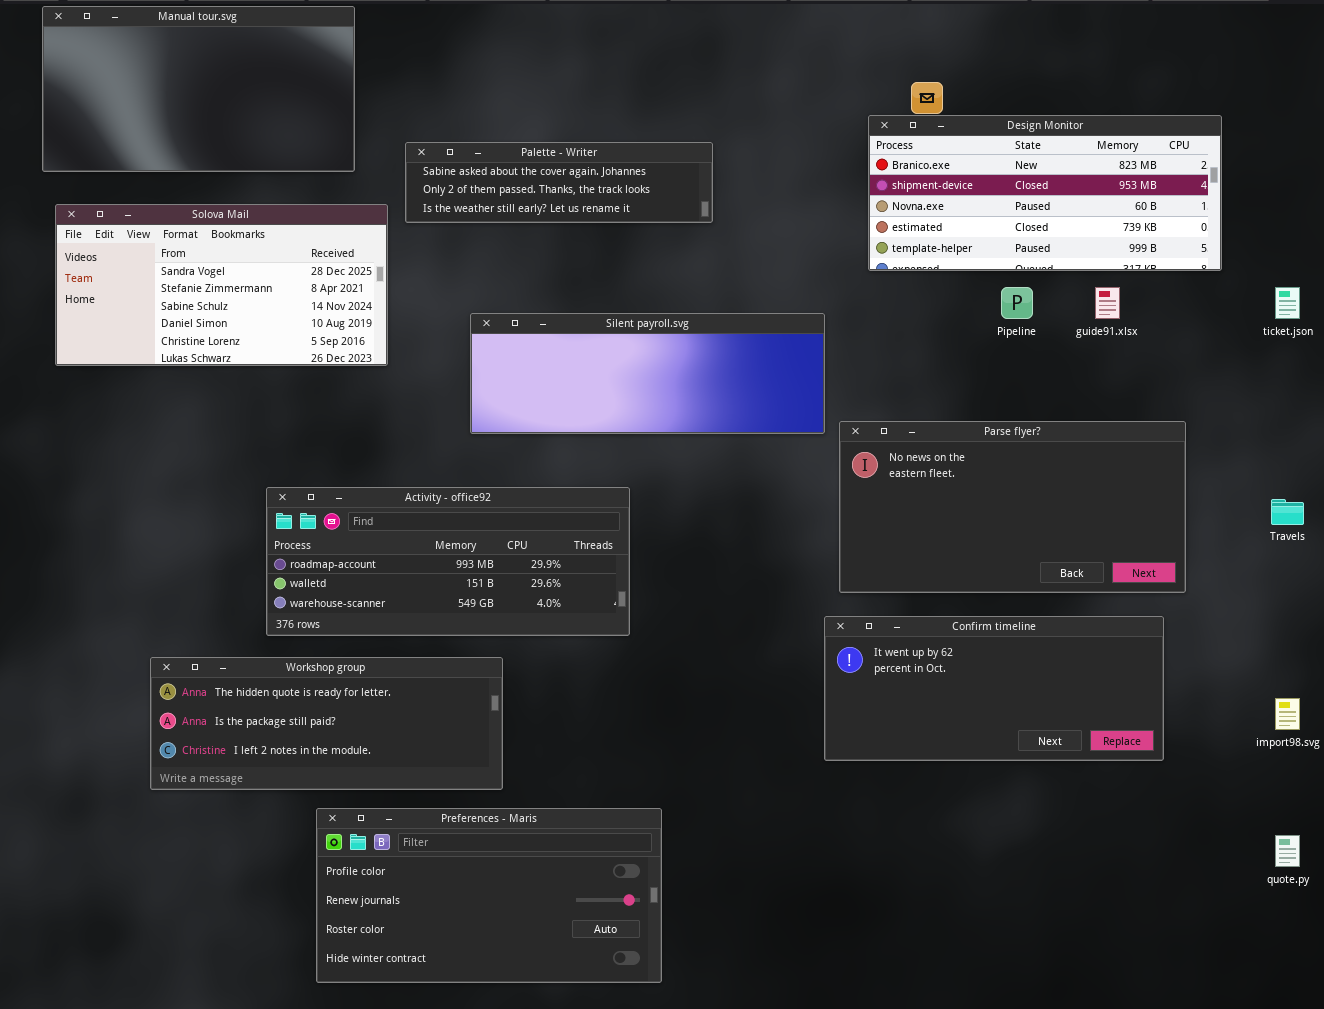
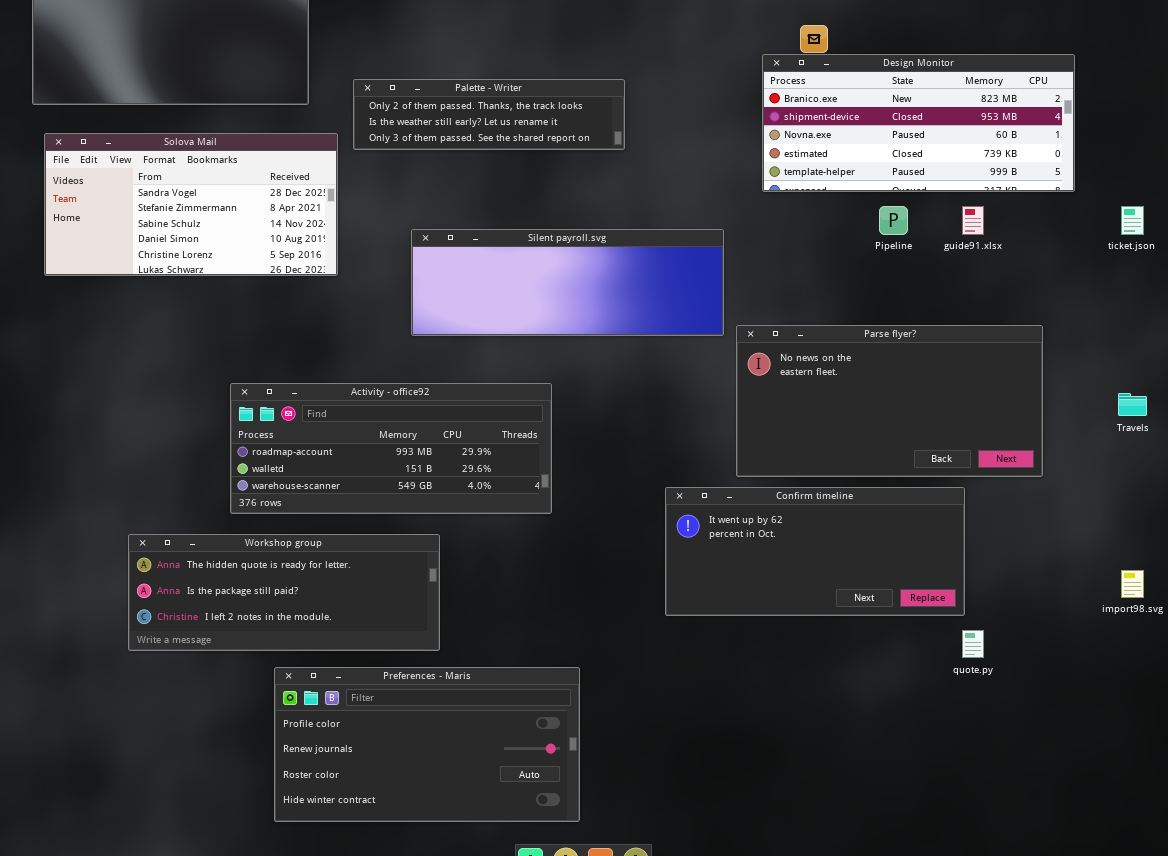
Palette - Writer: [405,142,713,223] -> [353,79,625,150], scrolled down 1 row
Confirm timeline: [824,616,1164,761] -> [665,487,965,616], moved
quote.py: [1275,835,1300,867] -> [962,630,984,658], moved

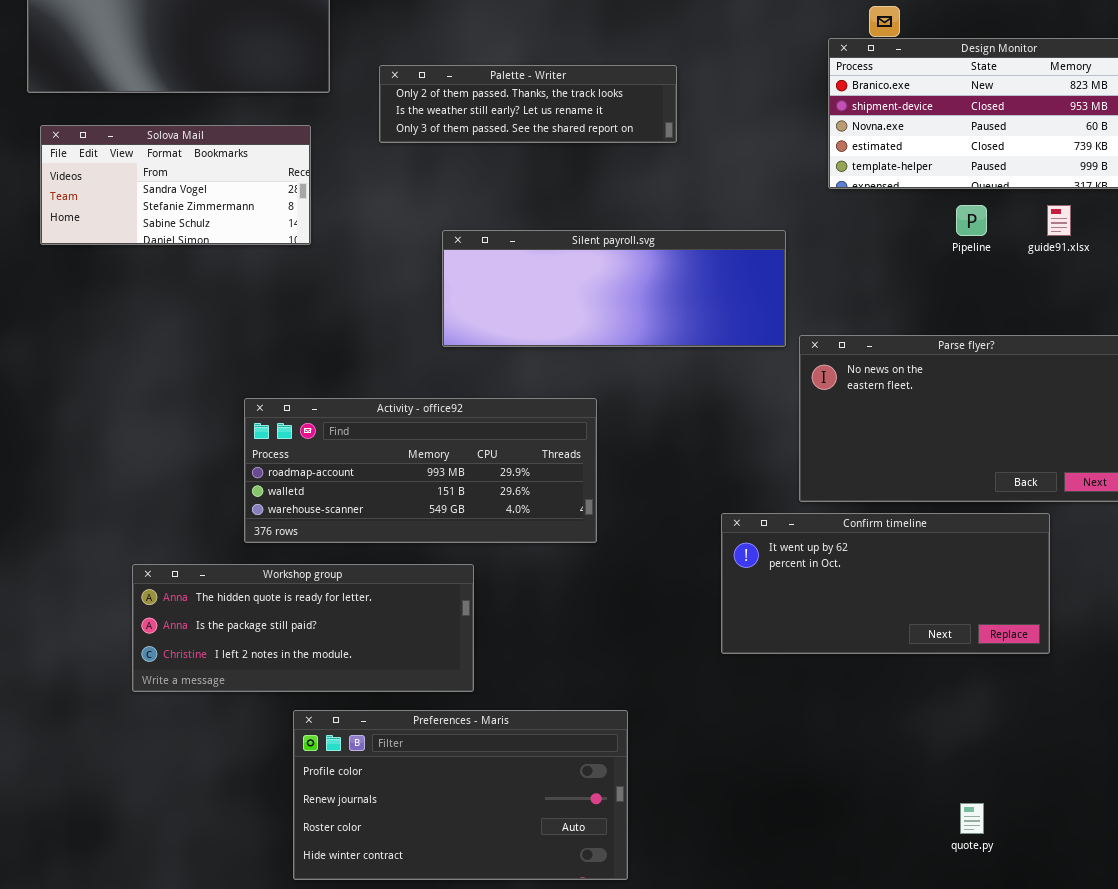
Solova Mail: [44,133,338,276] -> [40,125,311,245], resized
quote.py: [962,630,984,658] -> [960,803,984,834], moved

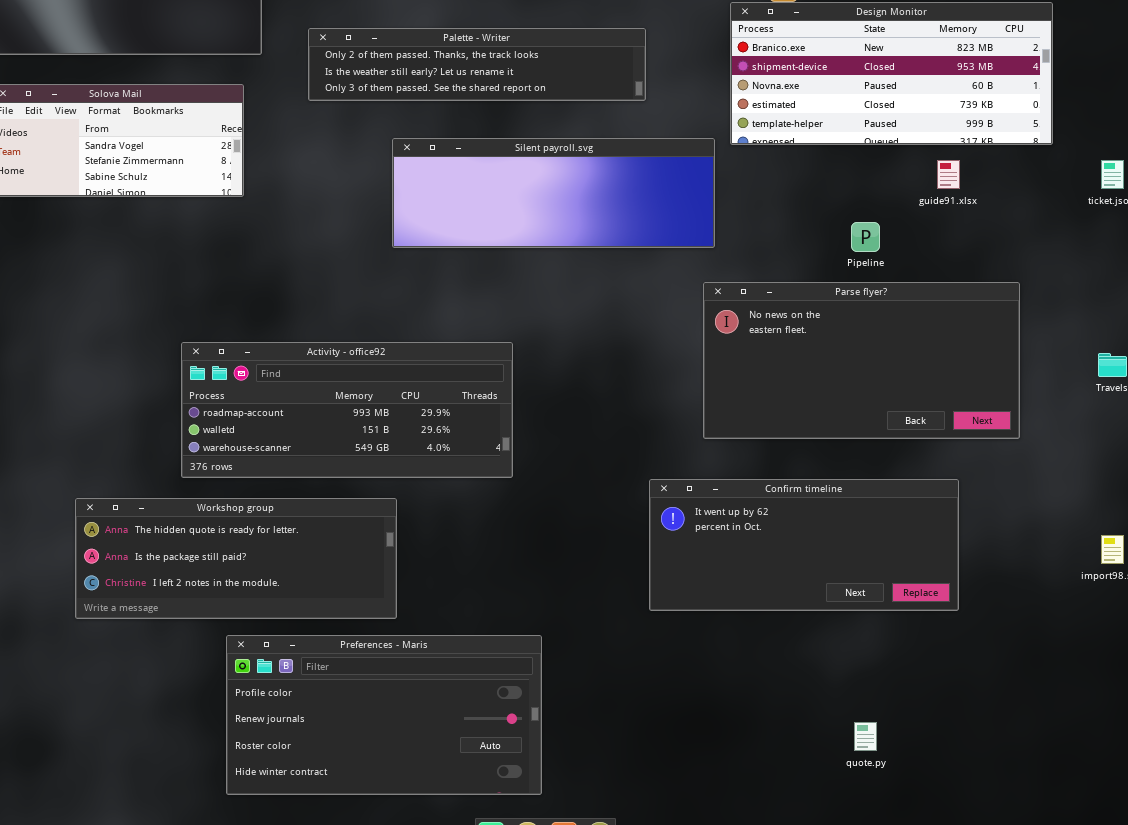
Palette - Writer: [379,65,677,143] -> [308,28,646,101], resized
Pipeline: [956,205,987,236] -> [851,222,880,252], moved
Silent payroll.svg: [442,230,786,347] -> [392,138,715,248], moved
Confirm timeline: [721,513,1050,654] -> [649,479,959,611], moved

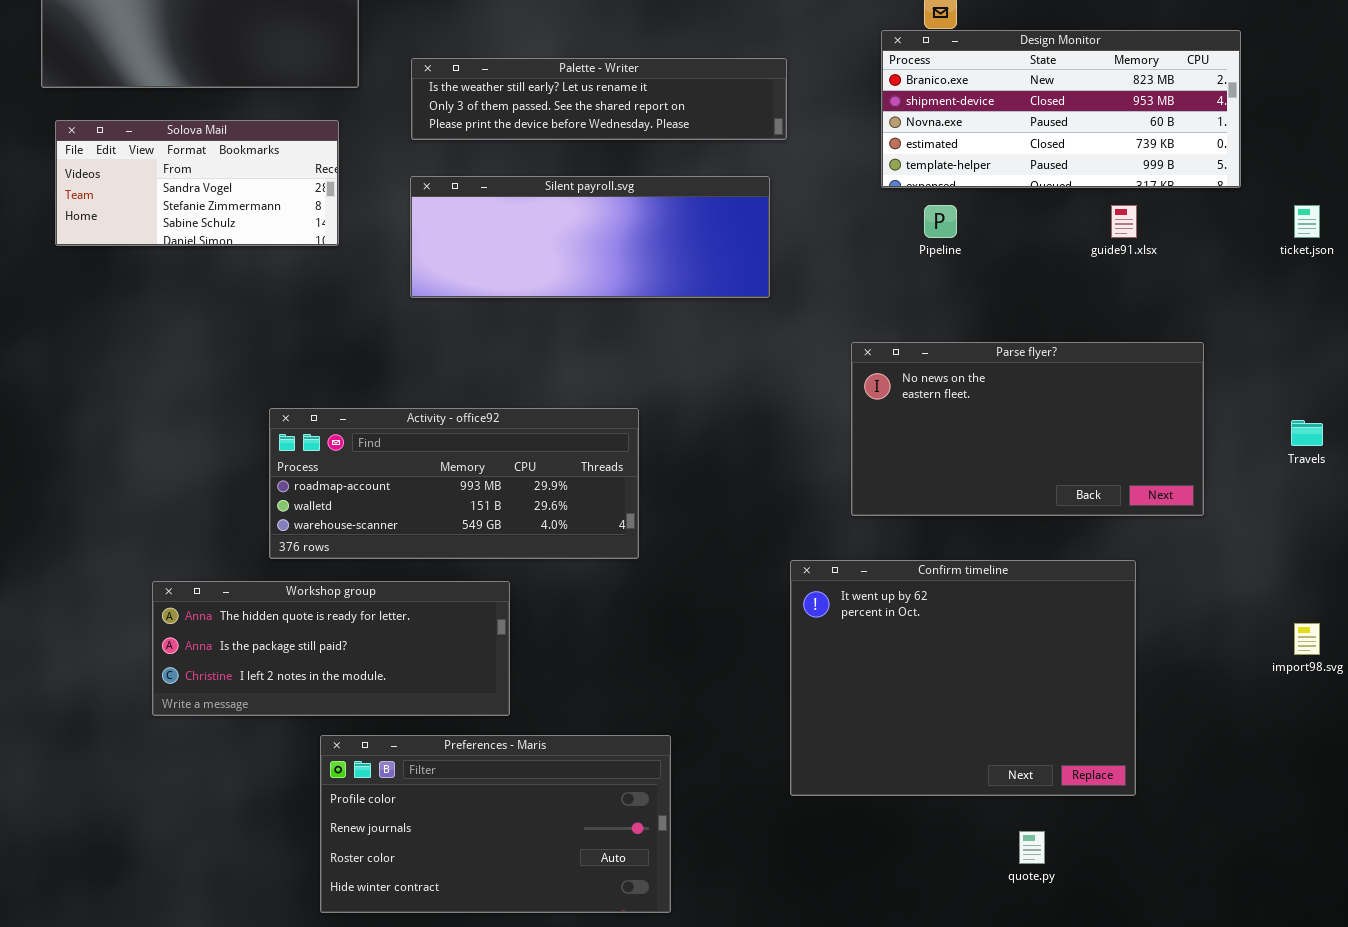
Palette - Writer: [308,28,646,101] -> [411,58,787,140], scrolled down 1 row
Silent payroll.svg: [392,138,715,248] -> [410,176,770,298], moved
Pipeline: [851,222,880,252] -> [924,205,957,238], moved
Confirm timeline: [649,479,959,611] -> [790,560,1136,796], resized

